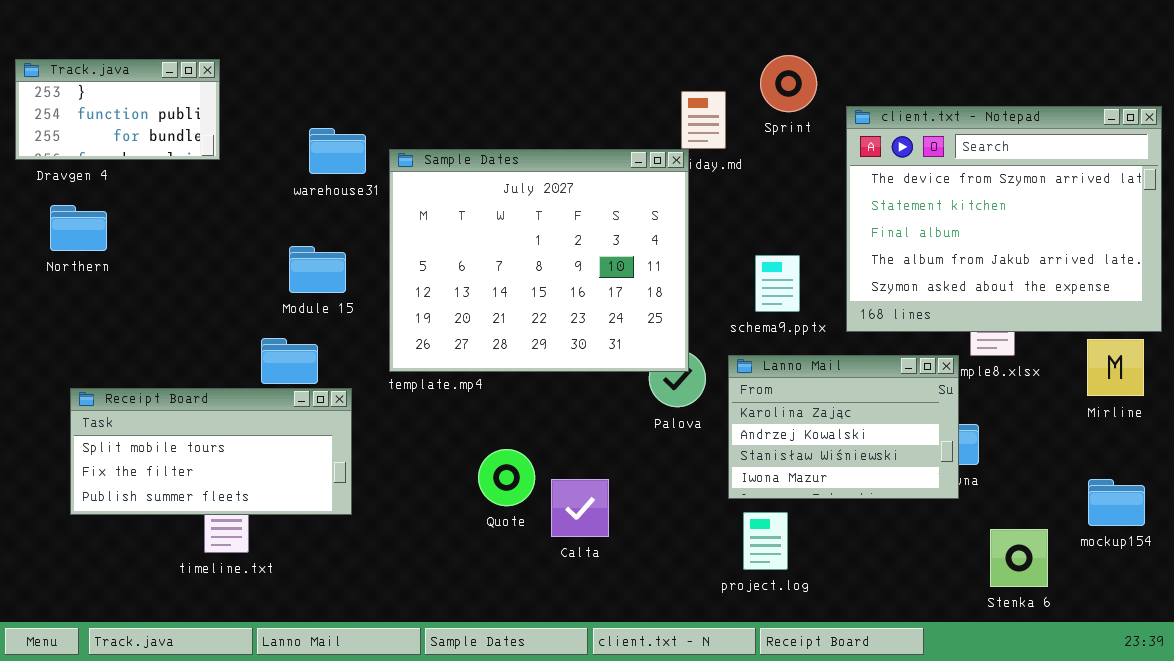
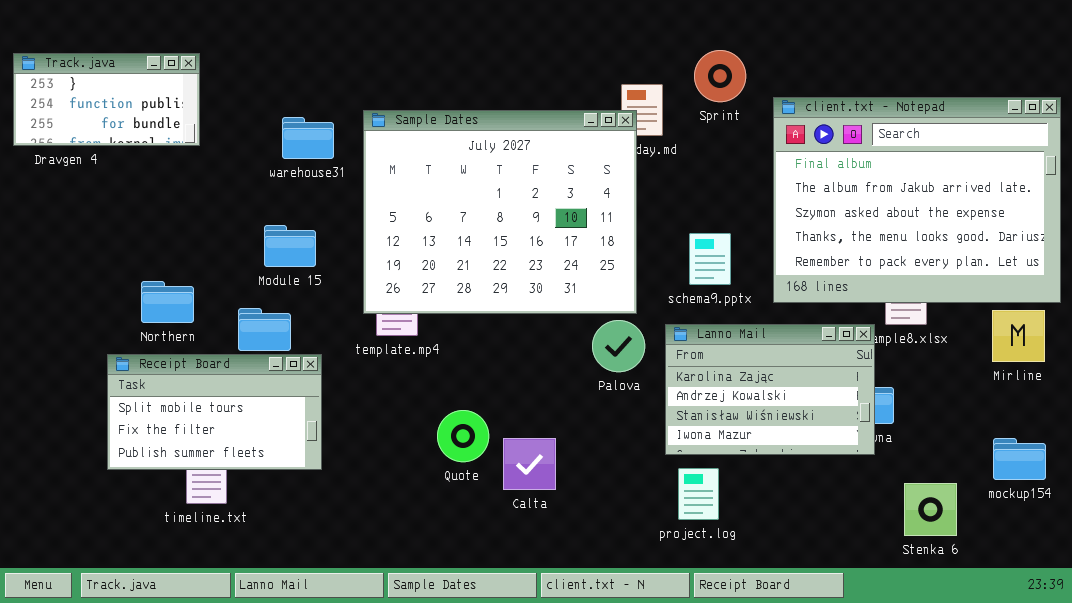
client.txt - Notepad: [846,106,1162,332] -> [773,97,1061,303], scrolled down 2 rows
Sample Dates: [389,149,689,372] -> [363,110,637,314], moved
Northern: [50,205,107,251] -> [141,281,194,323], moved
Receipt Board: [70,388,352,515] -> [107,354,322,470], resized

